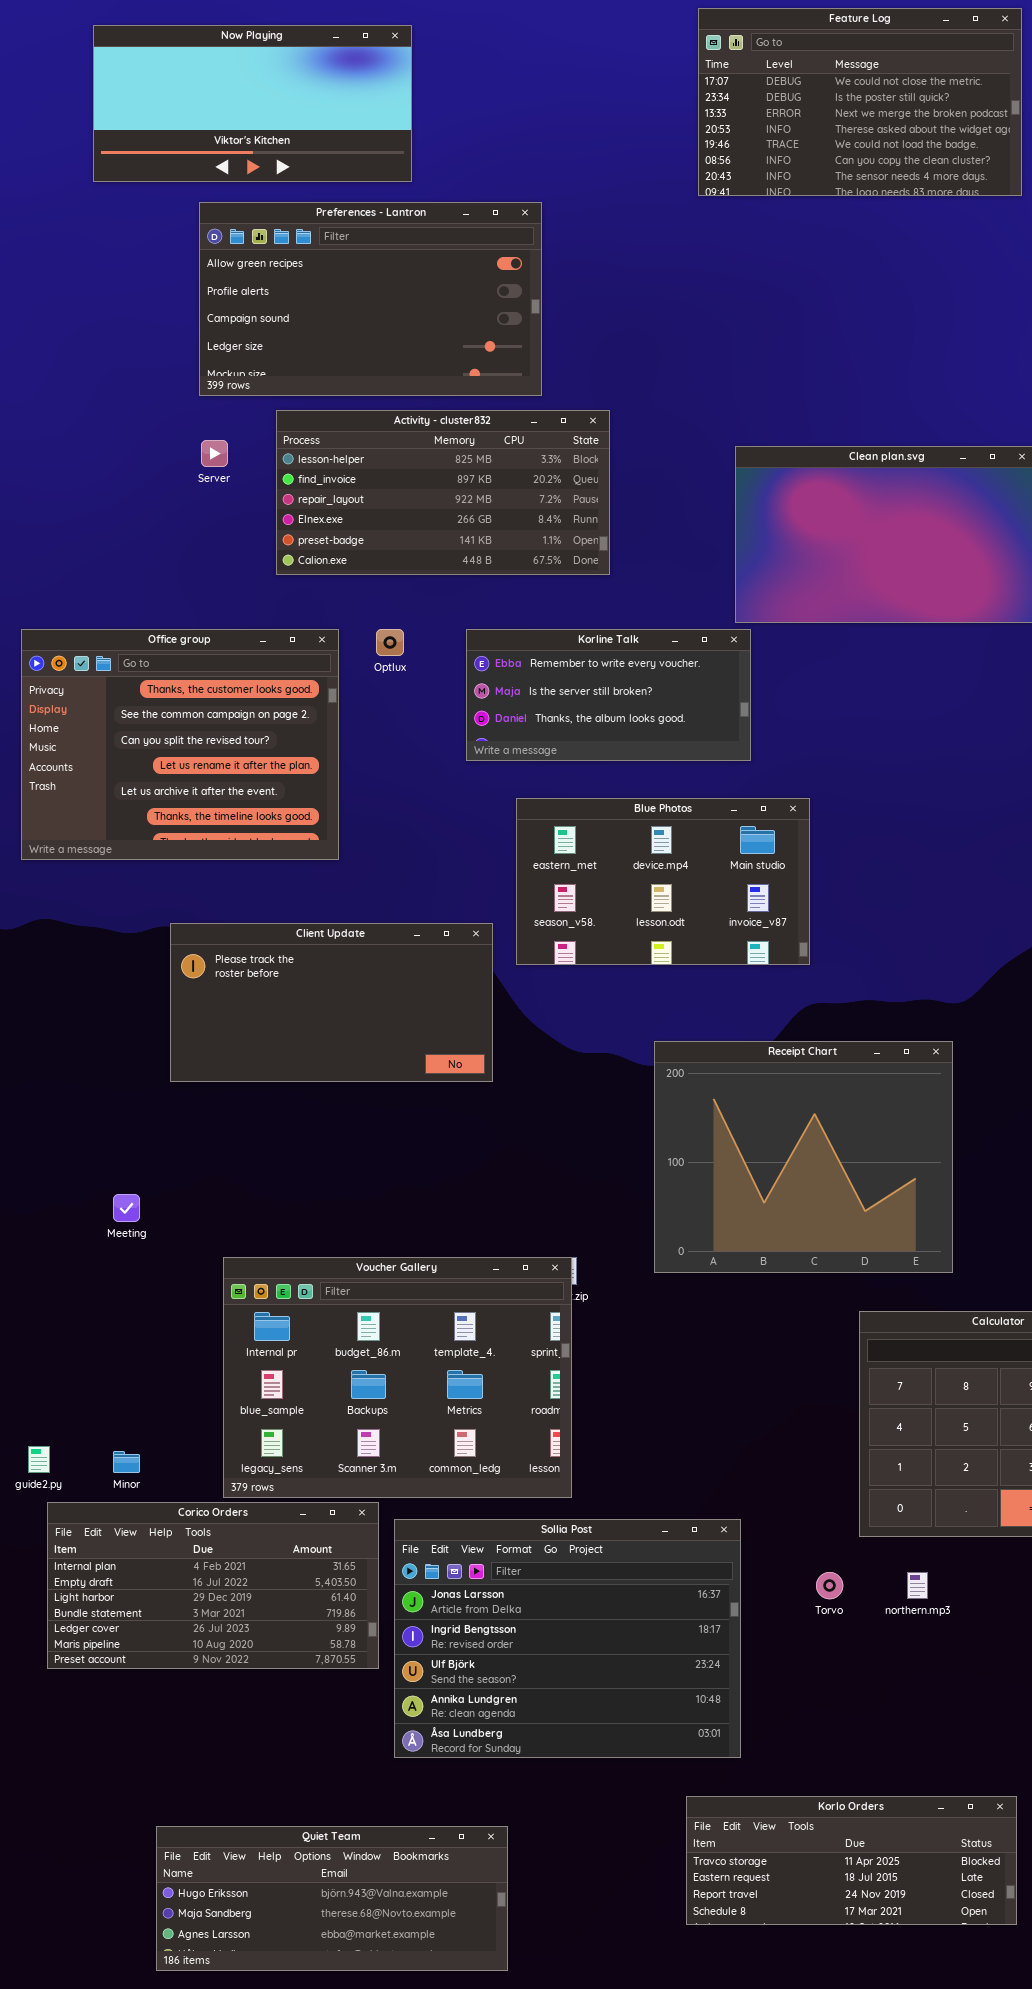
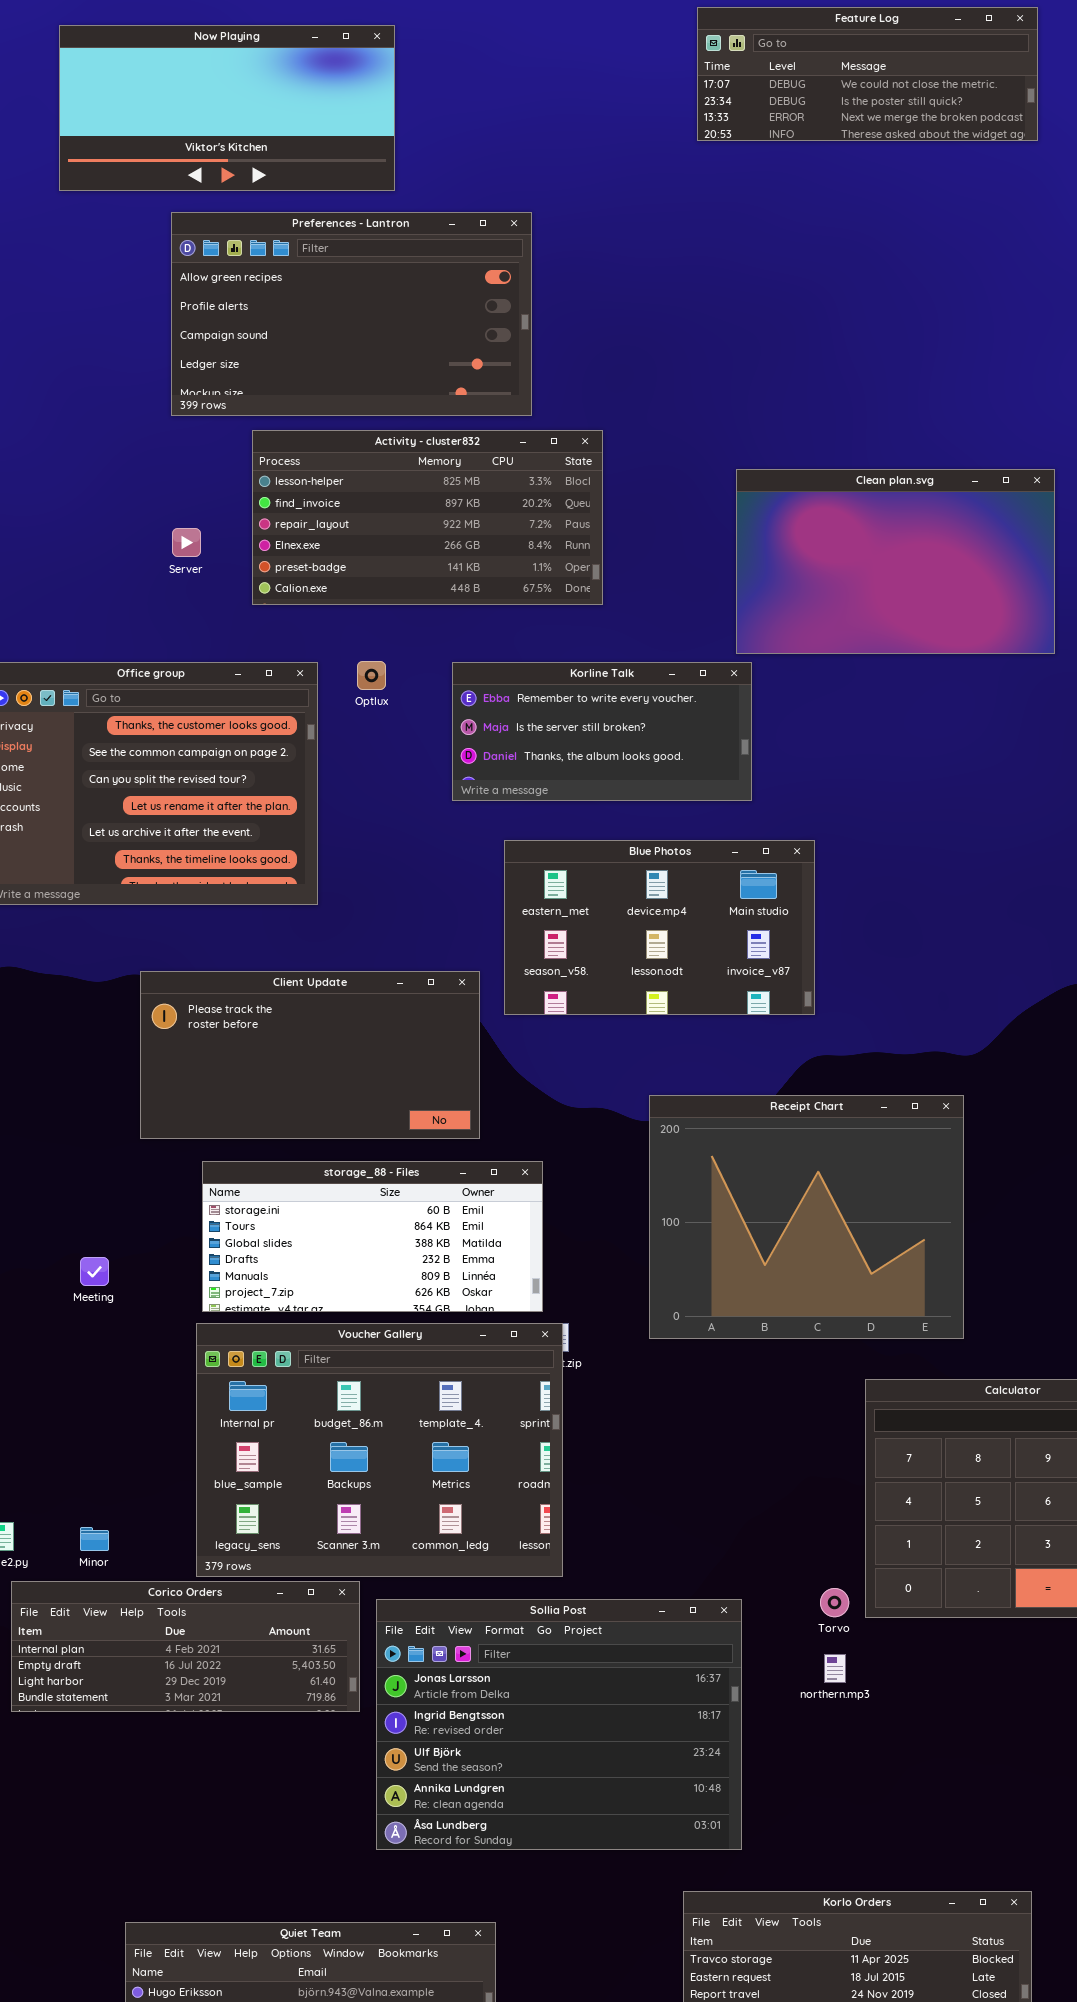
Feature Log: [698,8,1022,196] -> [697,7,1038,141], resized
Server: [201,440,228,467] -> [172,528,201,557], moved
storage_88 - Files: none -> [202,1161,543,1312], opened
Corico Orders: [47,1502,379,1669] -> [11,1581,360,1712], resized
Torvo: [816,1572,843,1599] -> [820,1588,849,1617], moved
northern.mp3: [907,1572,928,1599] -> [824,1654,846,1683], moved

